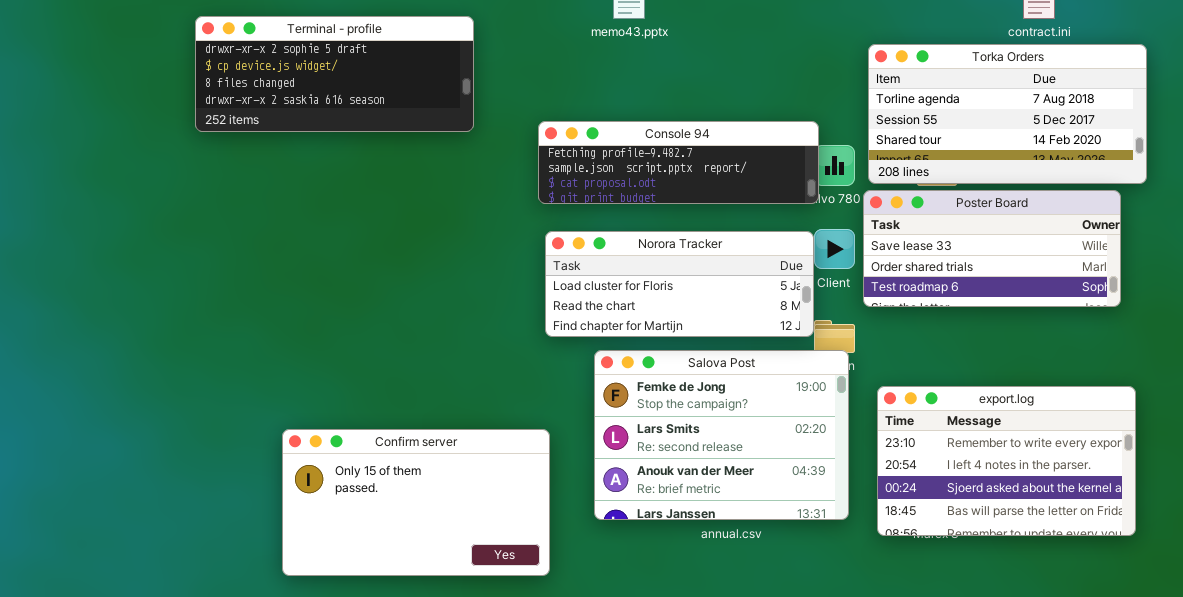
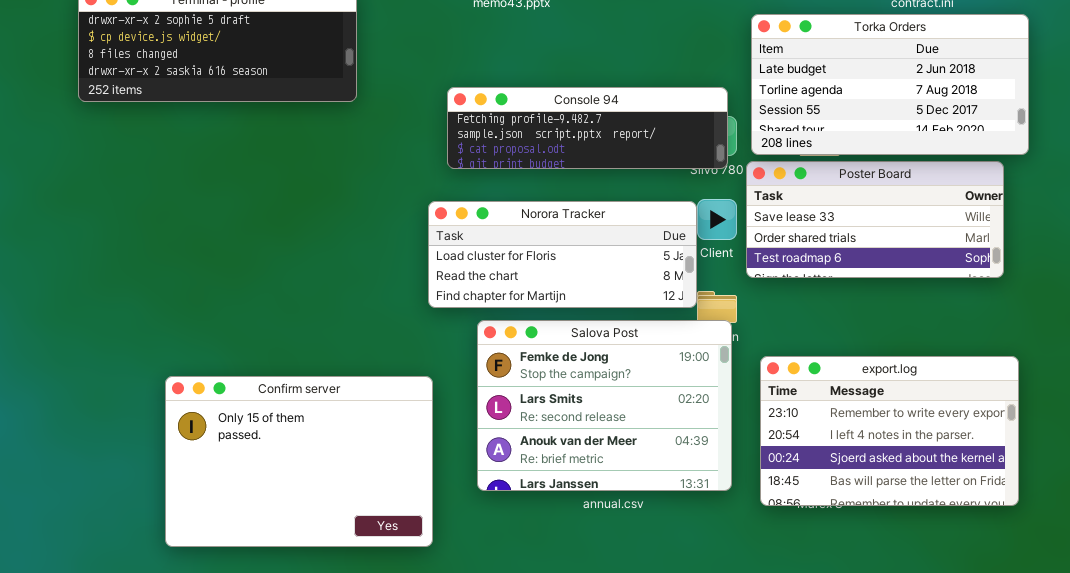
Torka Orders: [868,44,1147,184] -> [751,14,1029,155], scrolled up 1 row
Console 94: [538,121,819,204] -> [447,87,728,169], moved
Confirm server: [282,429,550,576] -> [165,376,433,547], resized

